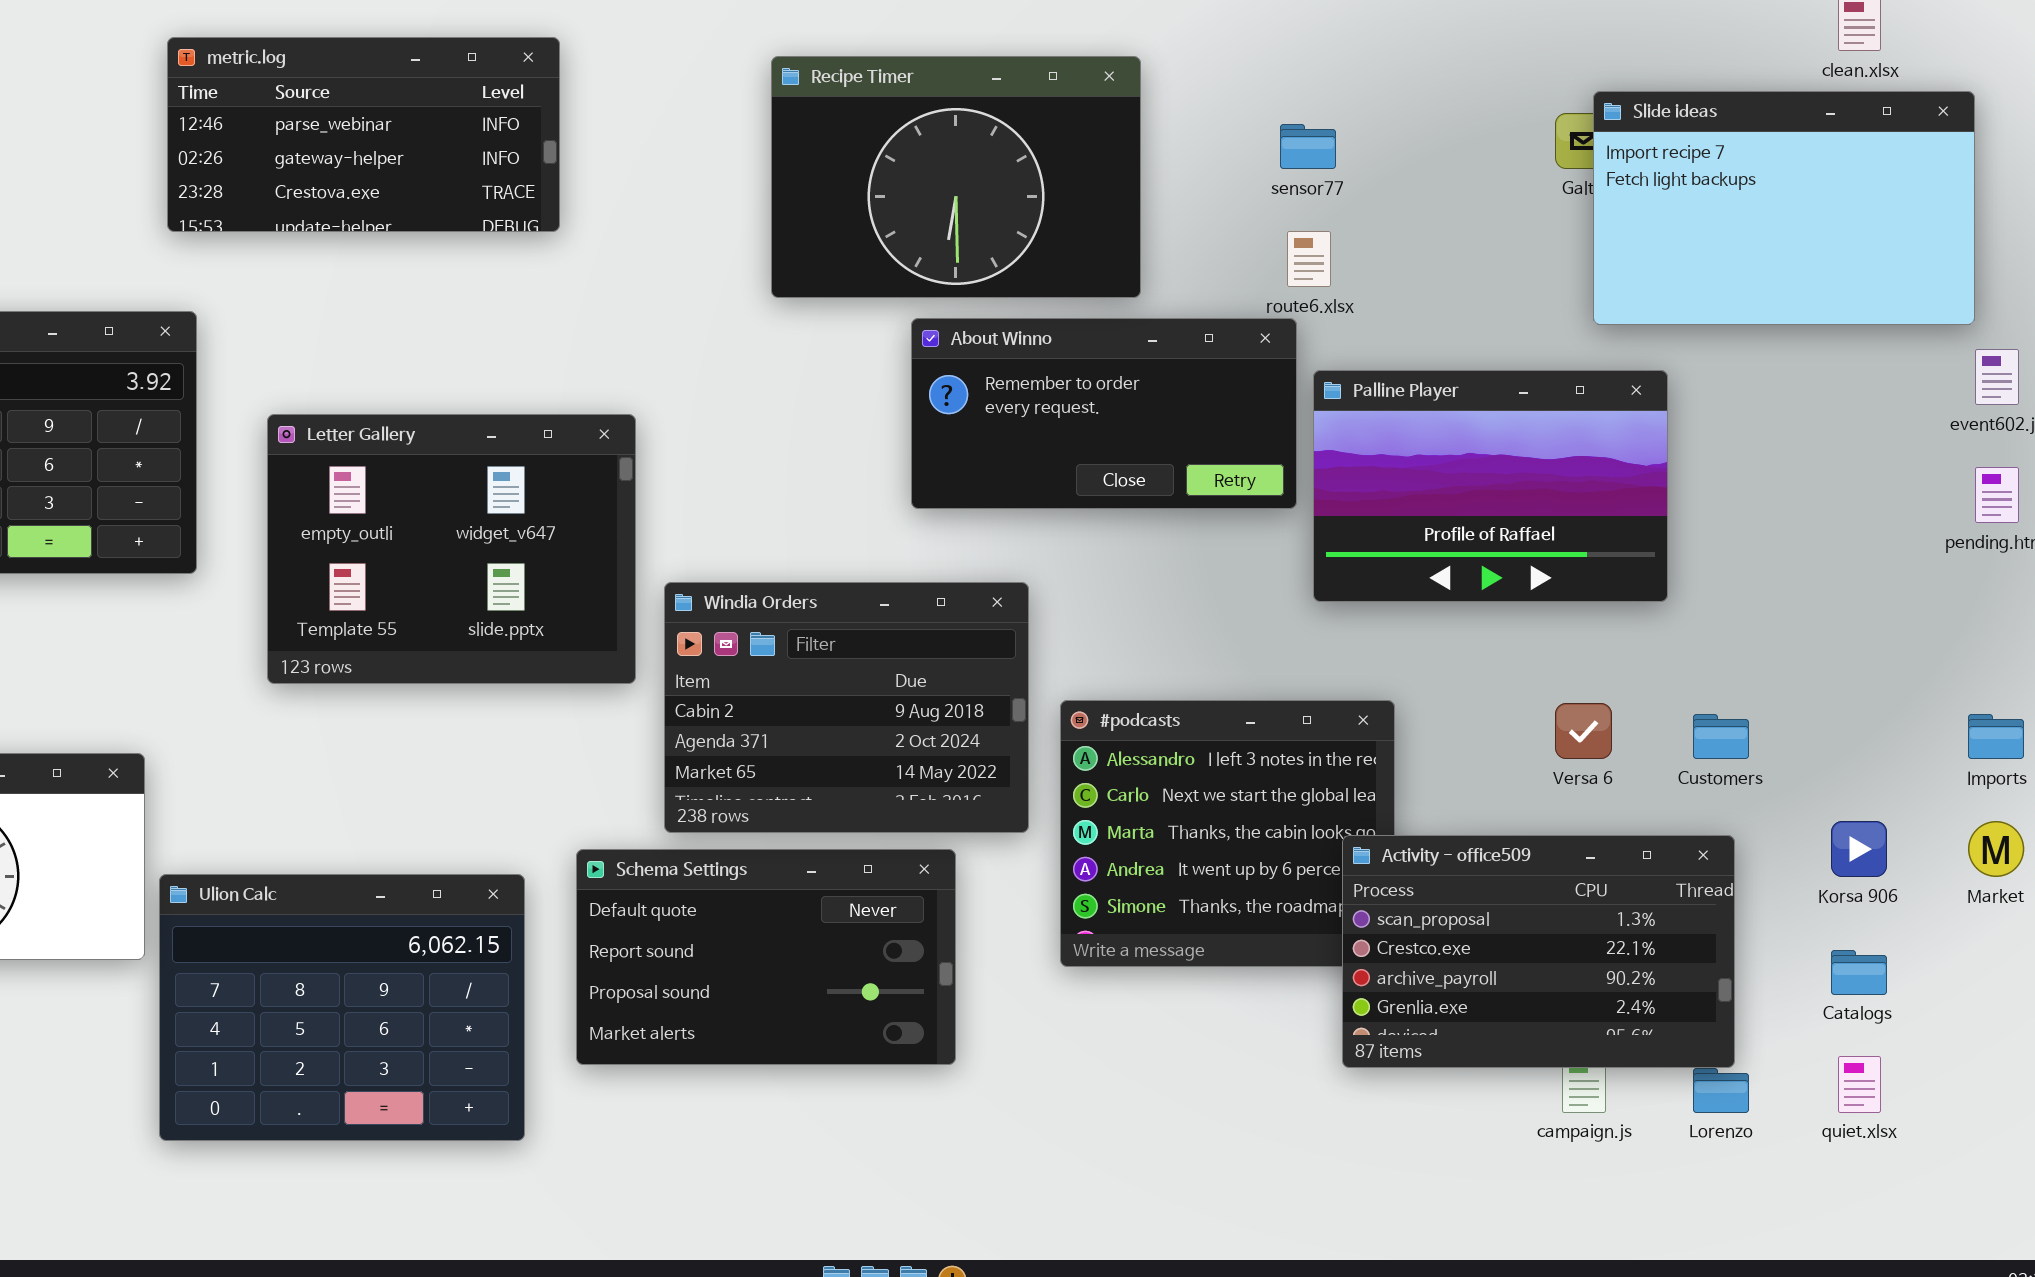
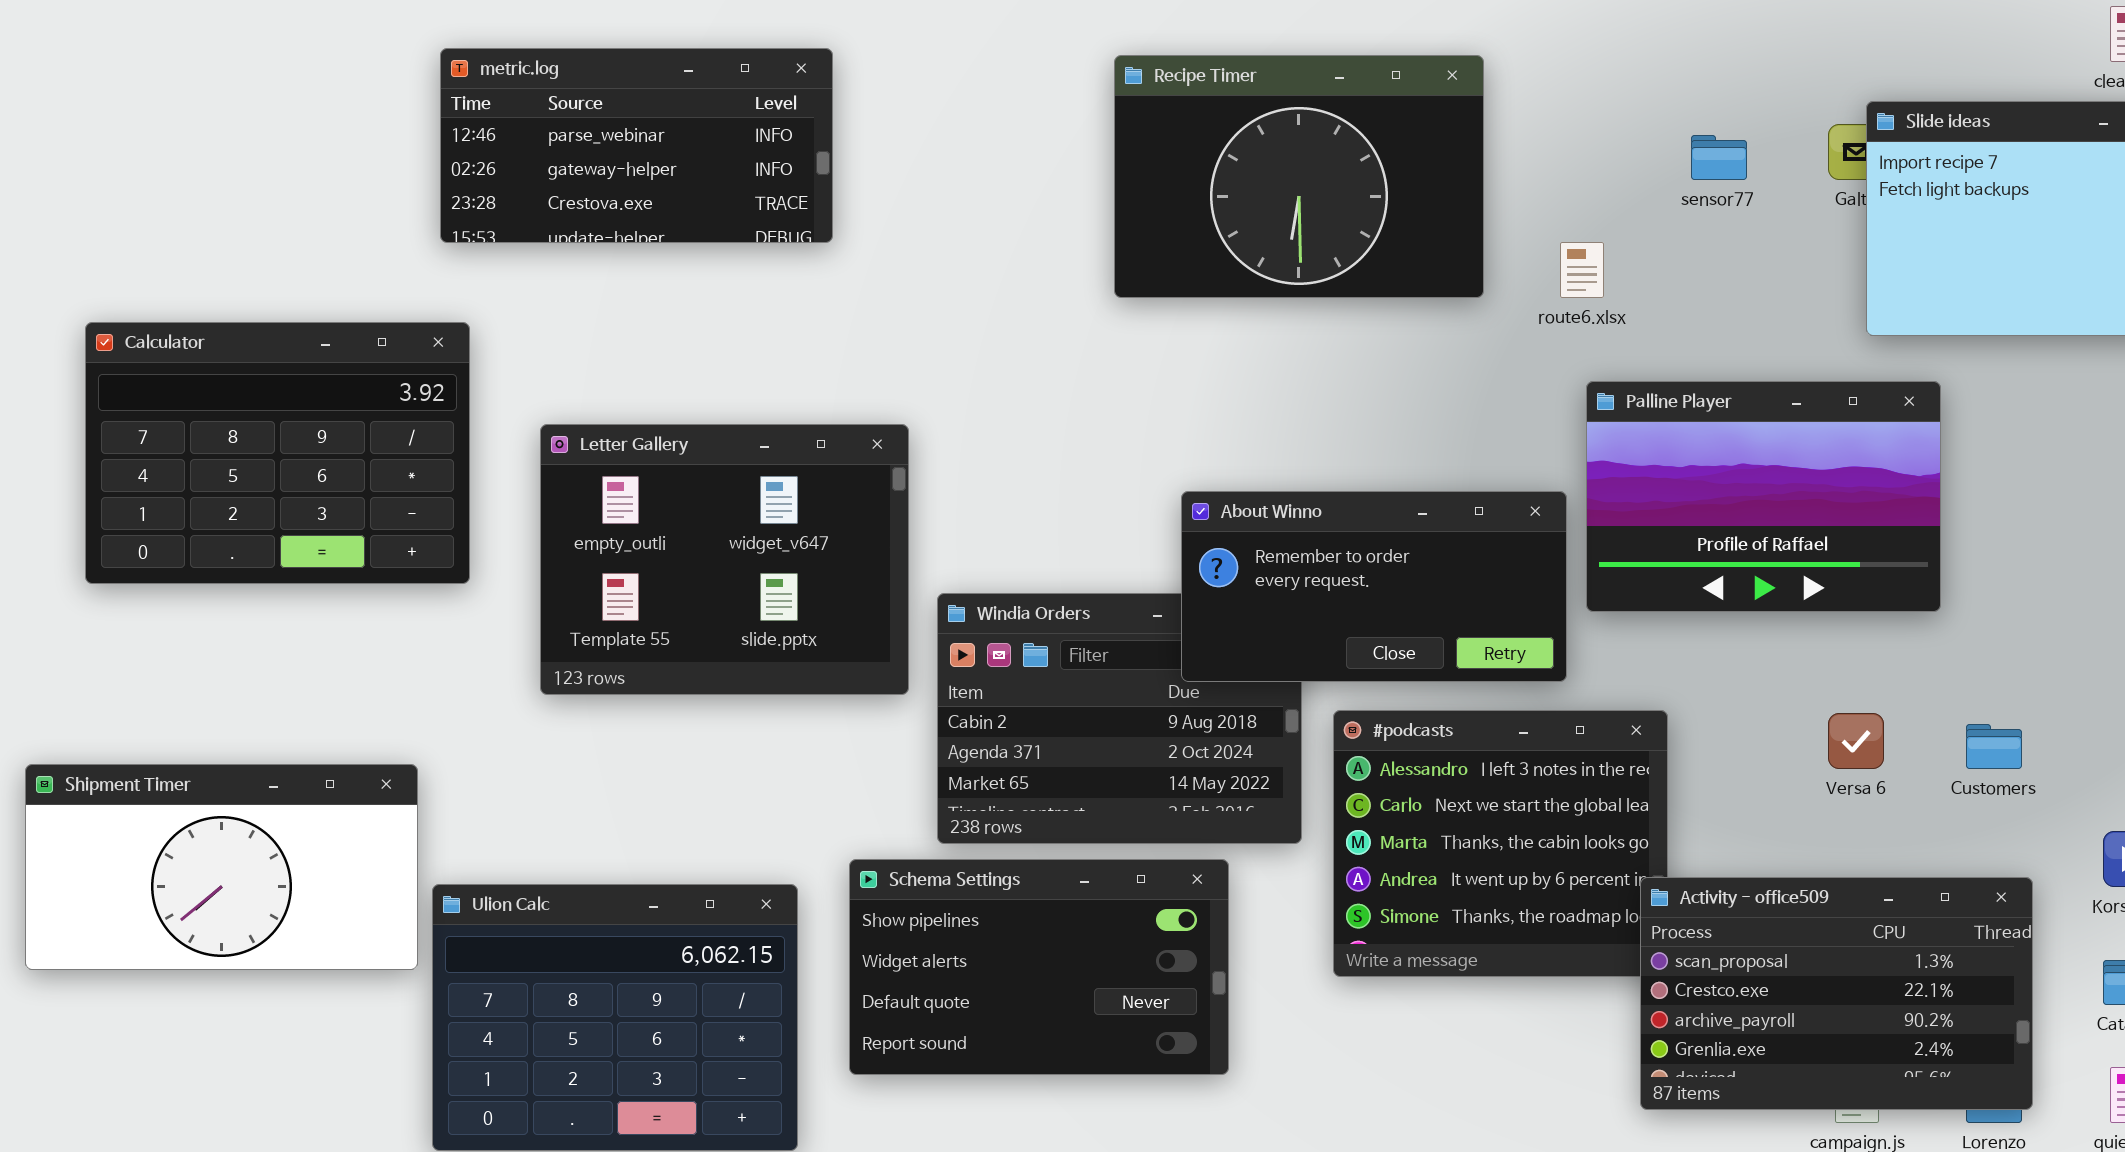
Recipe Timer: [771,56,1141,298] -> [1114,55,1484,298], moved
sensor77: [1280,124,1336,169] -> [1691,135,1747,180], moved
About Winno: [911,318,1297,509] -> [1181,491,1567,682], moved
Activity - office509: [1342,835,1735,1068] -> [1640,877,2033,1110], moved
Schema Settings: [576,849,956,1065] -> [849,859,1229,1075], scrolled up 2 rows

